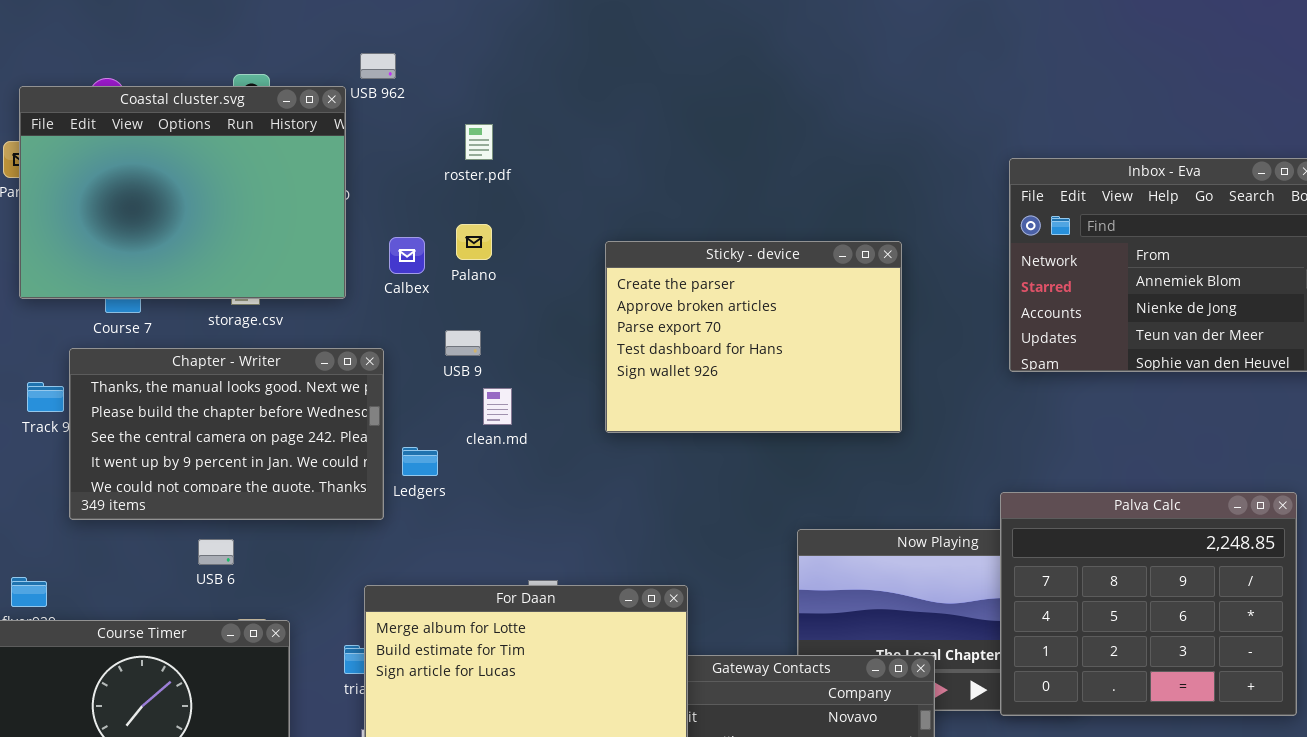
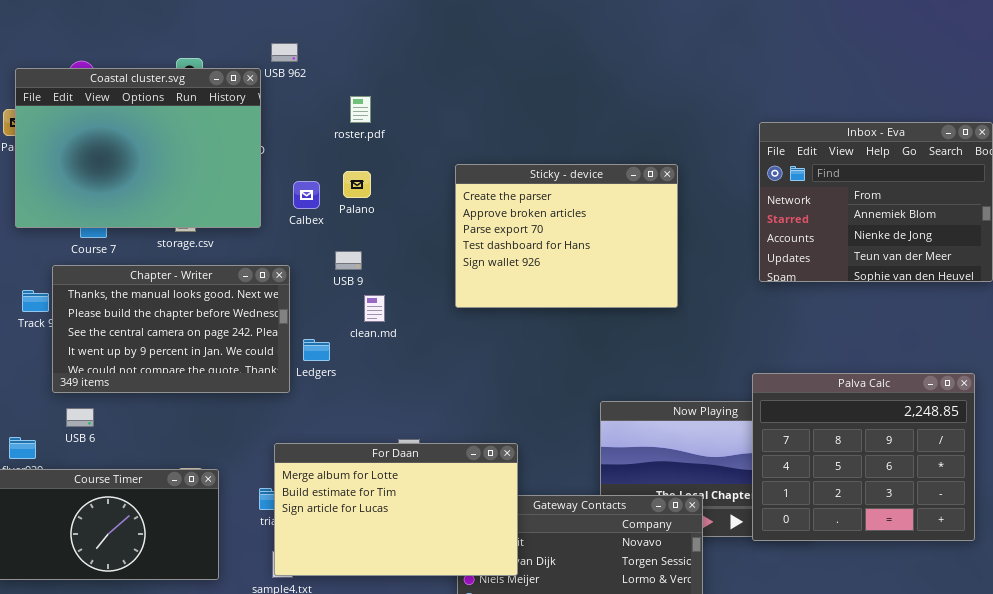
Sticky - device: [605,241,902,433] -> [455,164,678,308], moved
USB 6: [198,539,234,565] -> [66,408,94,427], moved

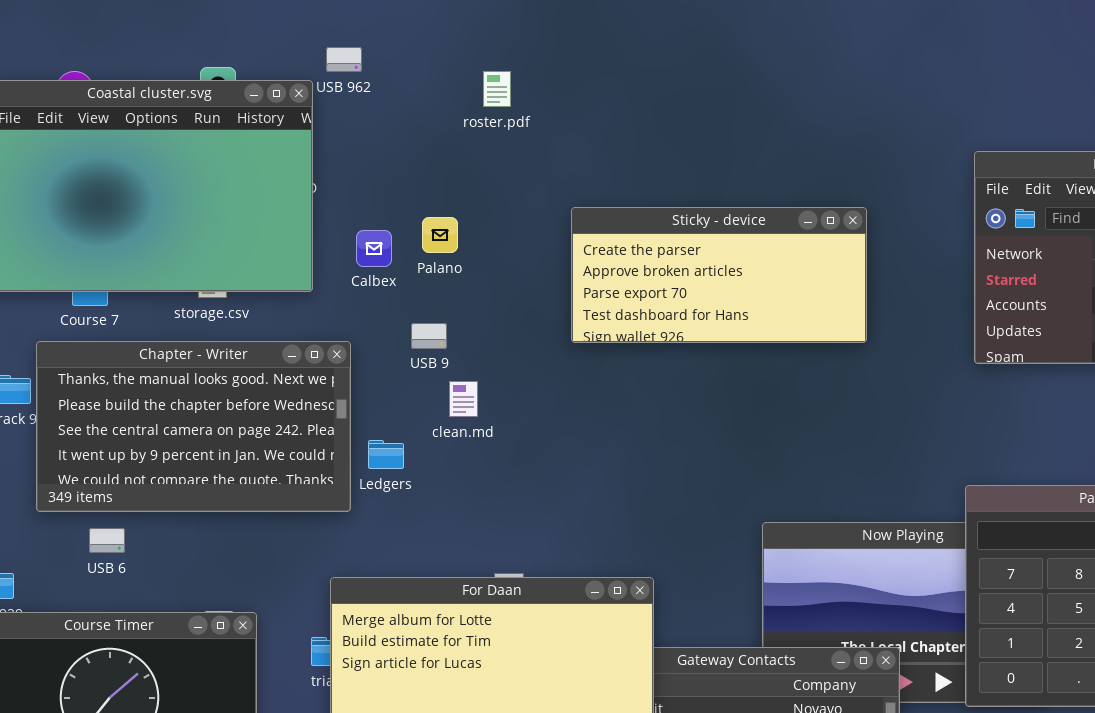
roster.pdf: [350,96,371,123] -> [483,71,511,107], moved
Sticky - device: [455,164,678,308] -> [571,207,867,343], resized
USB 6: [66,408,94,427] -> [89,528,125,553], moved

